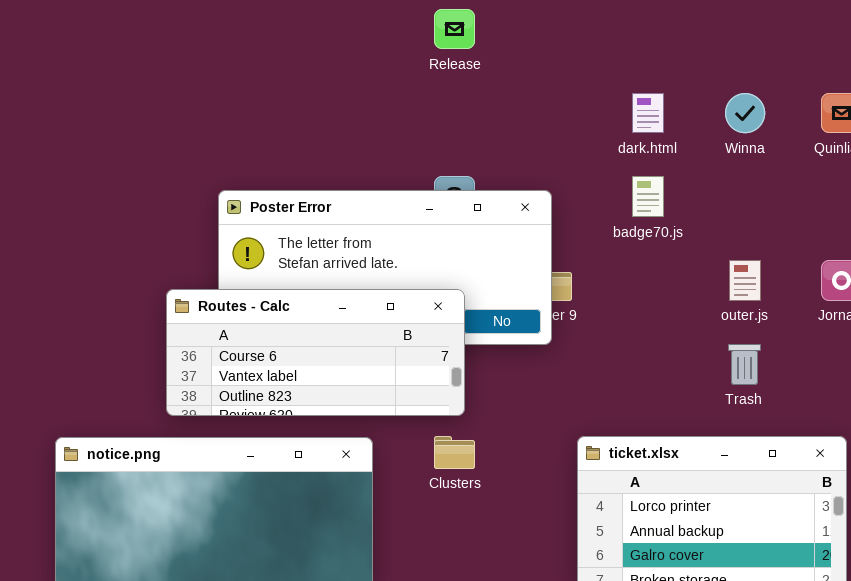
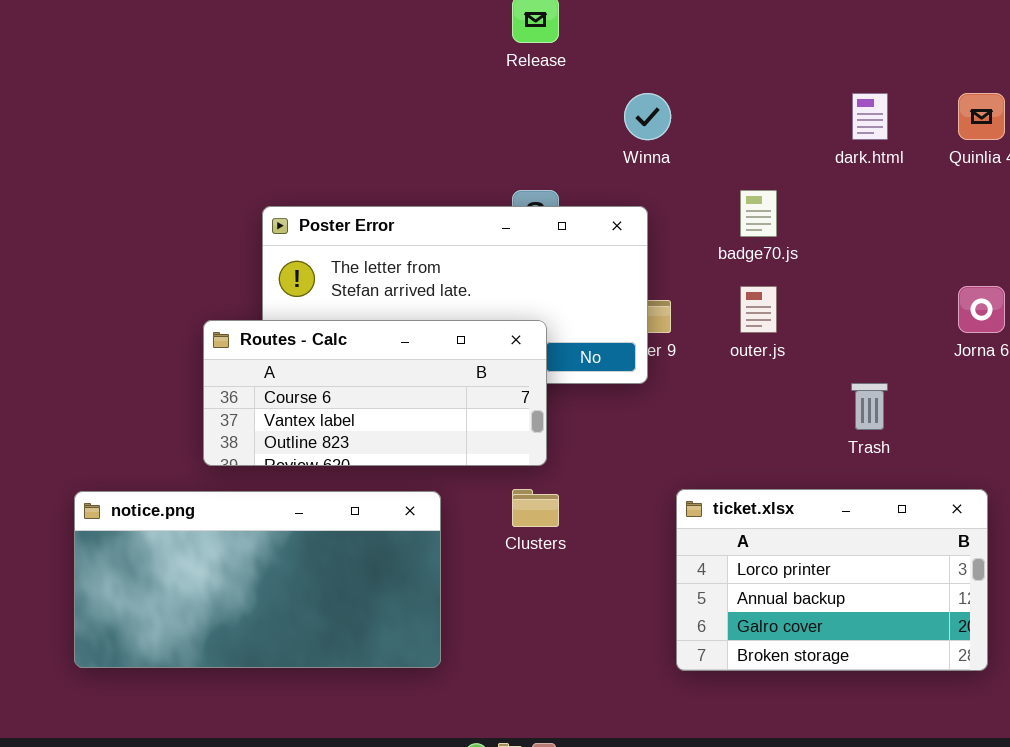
dark.html: [632,93,664,133] -> [852,93,888,140], moved
Winna: [725,93,765,133] -> [624,93,671,140], moved
outer.js: [729,260,761,301] -> [740,286,777,333], moved

